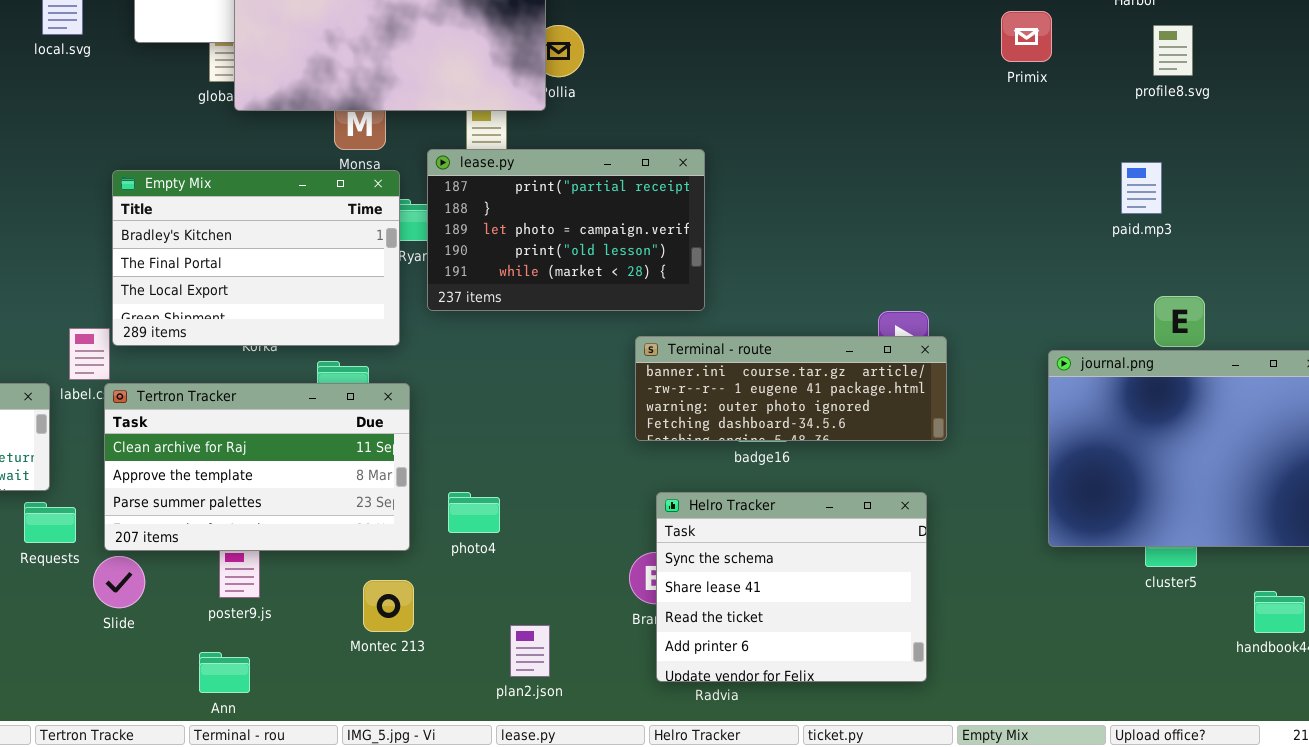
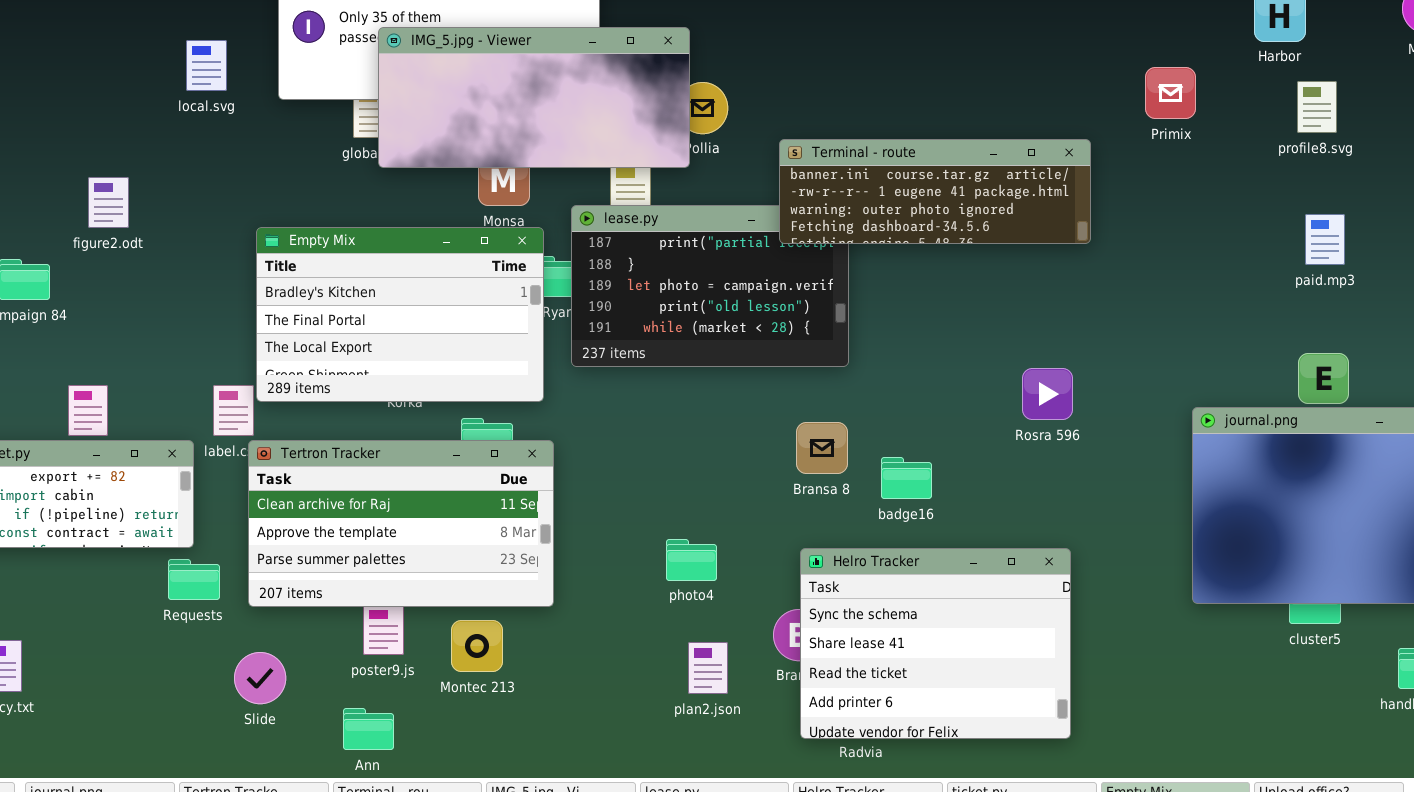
paid.mp3: [1121,162,1162,214] -> [1305,214,1345,265], moved
Terminal - route: [635,336,947,441] -> [779,139,1091,244], moved
photo4: [448,492,500,533] -> [666,539,717,581], moved
Slide: [93,556,145,608] -> [234,652,286,704], moved
Montec 213: [363,580,414,632] -> [451,620,503,672], moved
plan2.json: [510,625,550,677] -> [688,642,728,694], moved

